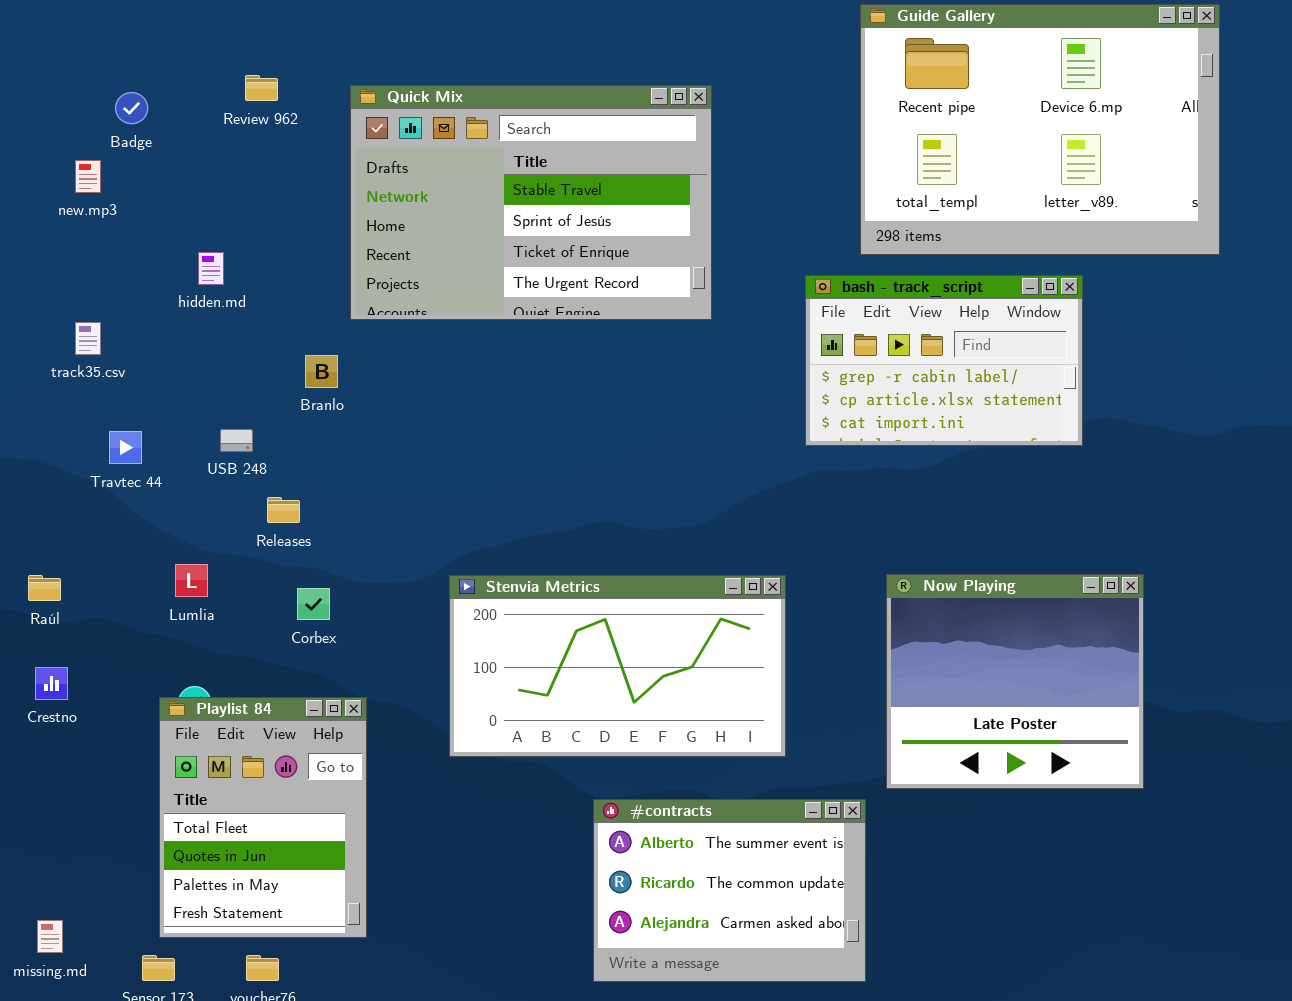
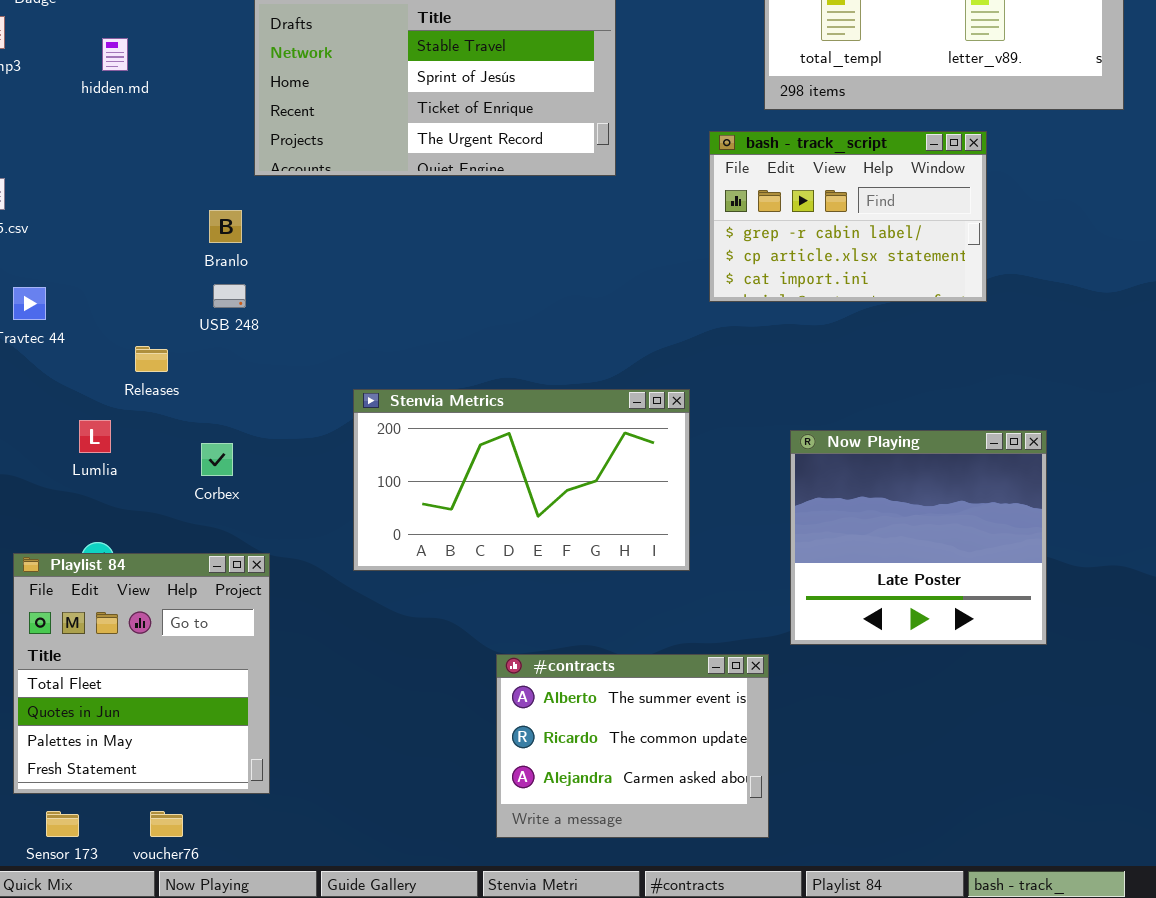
hidden.md: [198,252,224,285] -> [102,38,128,71], moved
USB 248: [220,429,253,452] -> [213,284,246,308], moved
Releases: [267,497,300,523] -> [135,346,168,372], moved
Stenvia Metrics: [449,575,786,757] -> [353,389,690,571], moved
Playlist 84: [159,697,367,938] -> [13,553,270,794], resized

